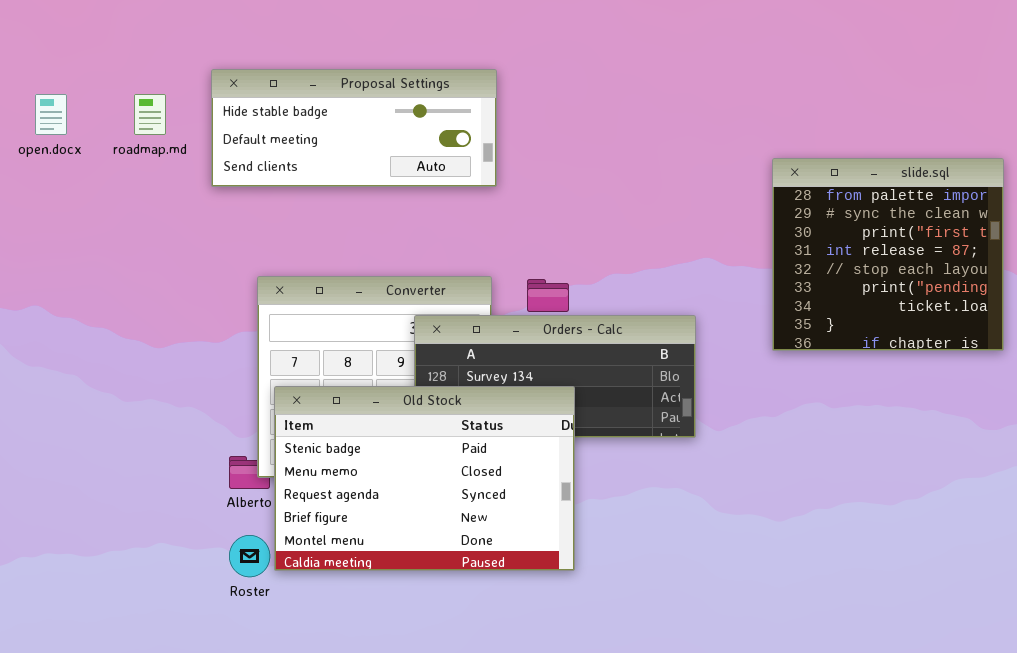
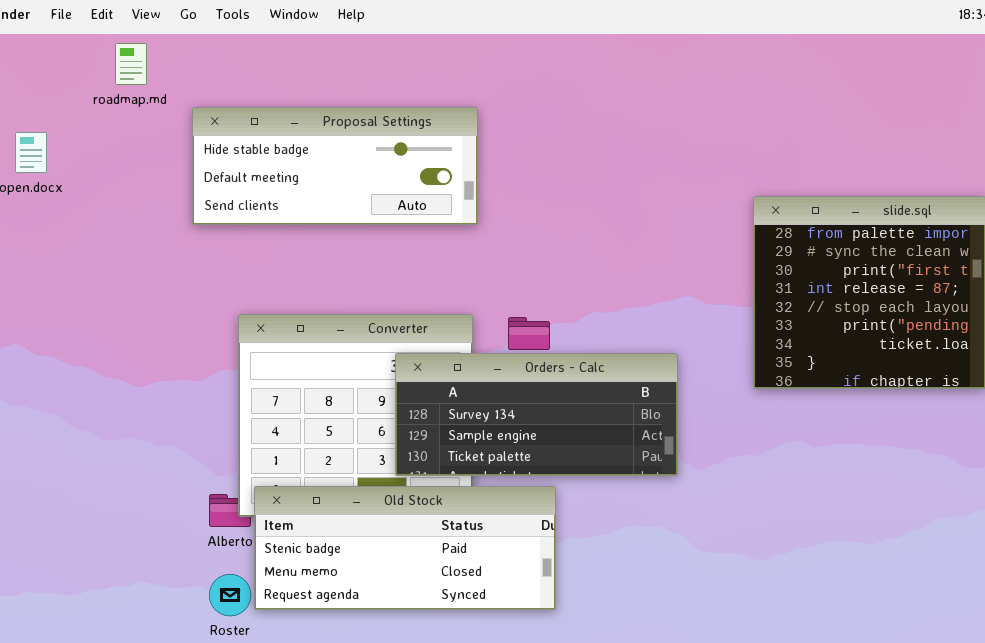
roadmap.md: [134,94,166,135] -> [115,43,147,85], moved
Old Stock: [274,386,575,571] -> [254,486,556,610], resized

